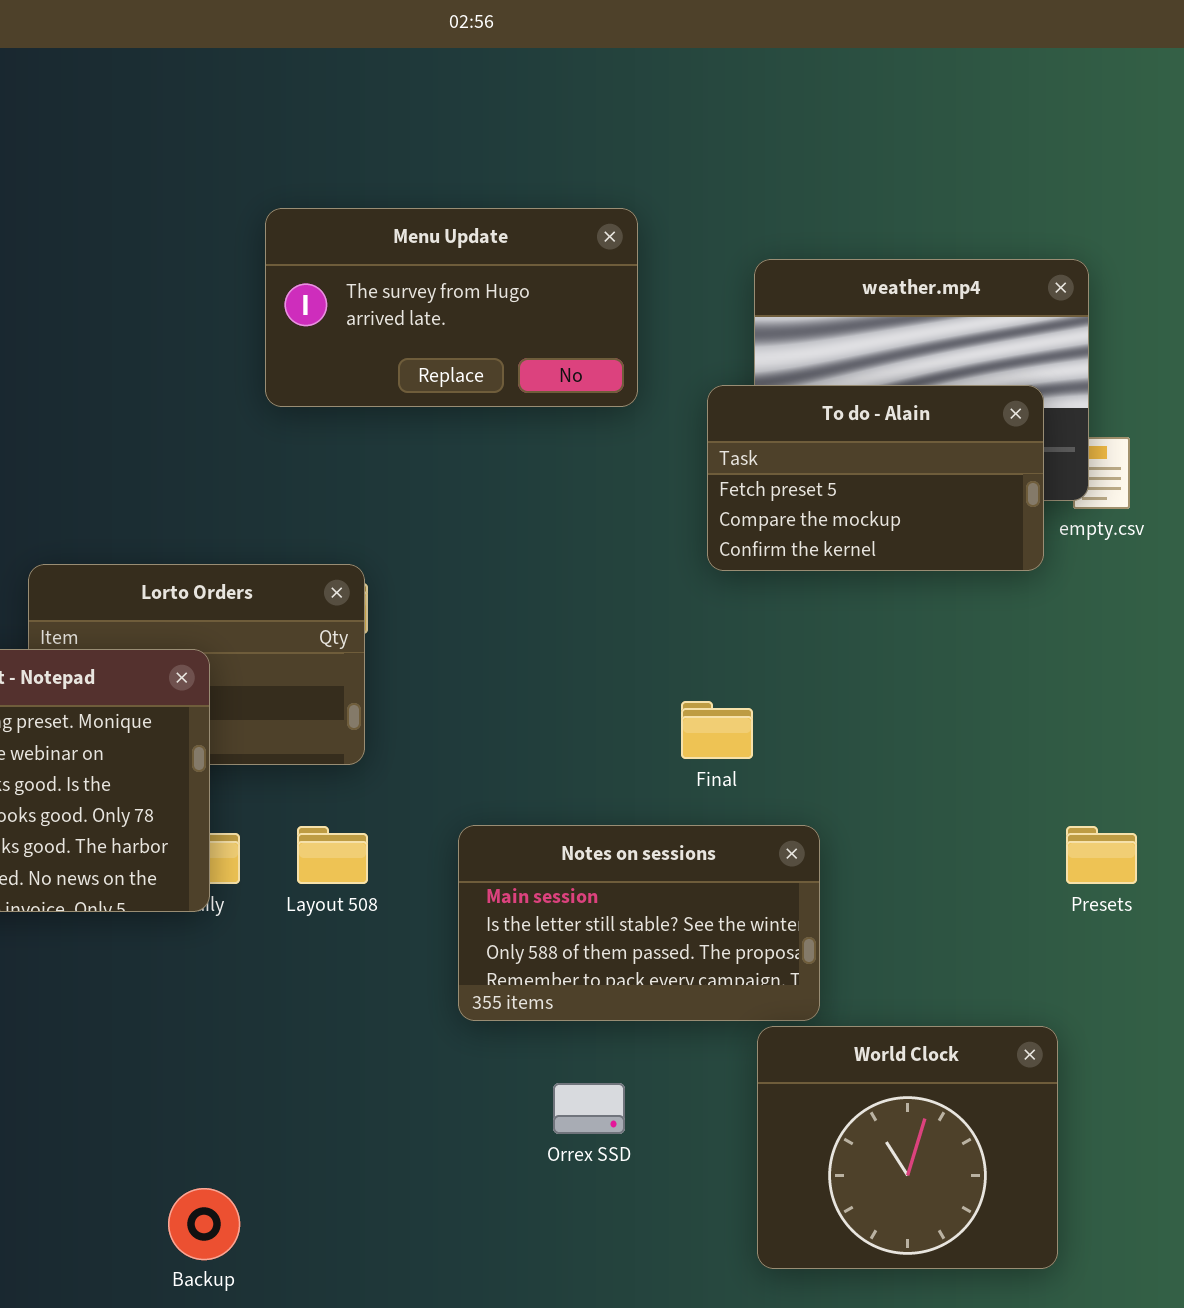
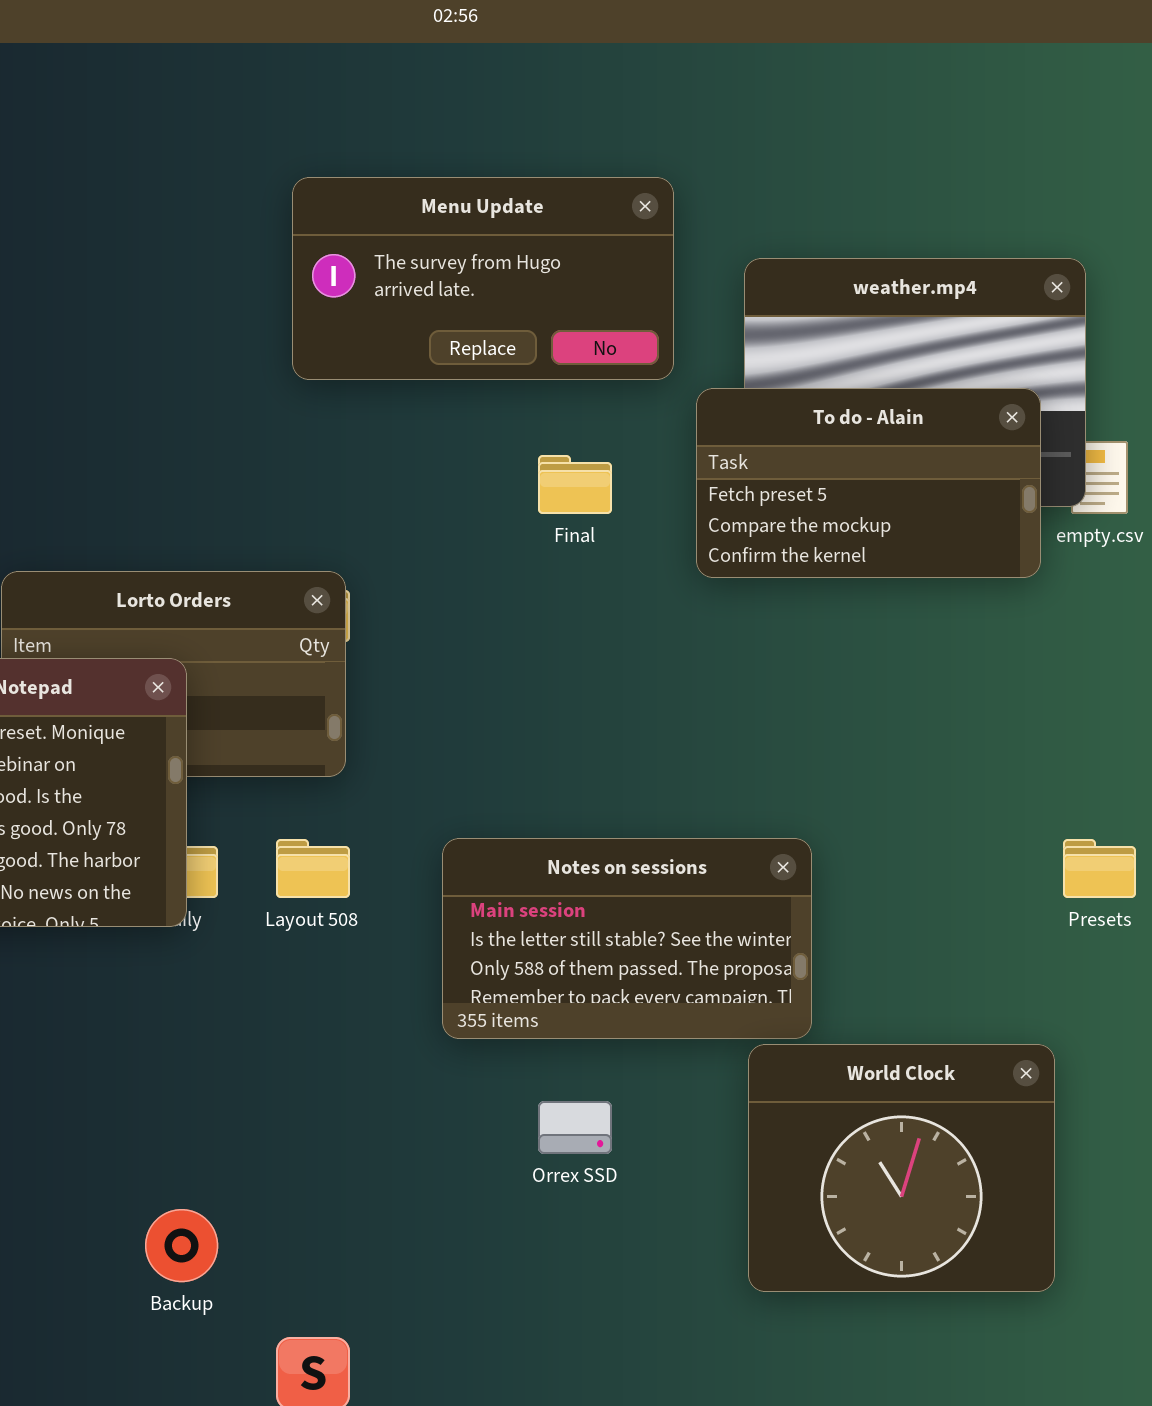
Menu Update: [265,208,638,407] -> [292,177,674,380], moved
Final: [681,701,753,759] -> [538,455,612,514], moved

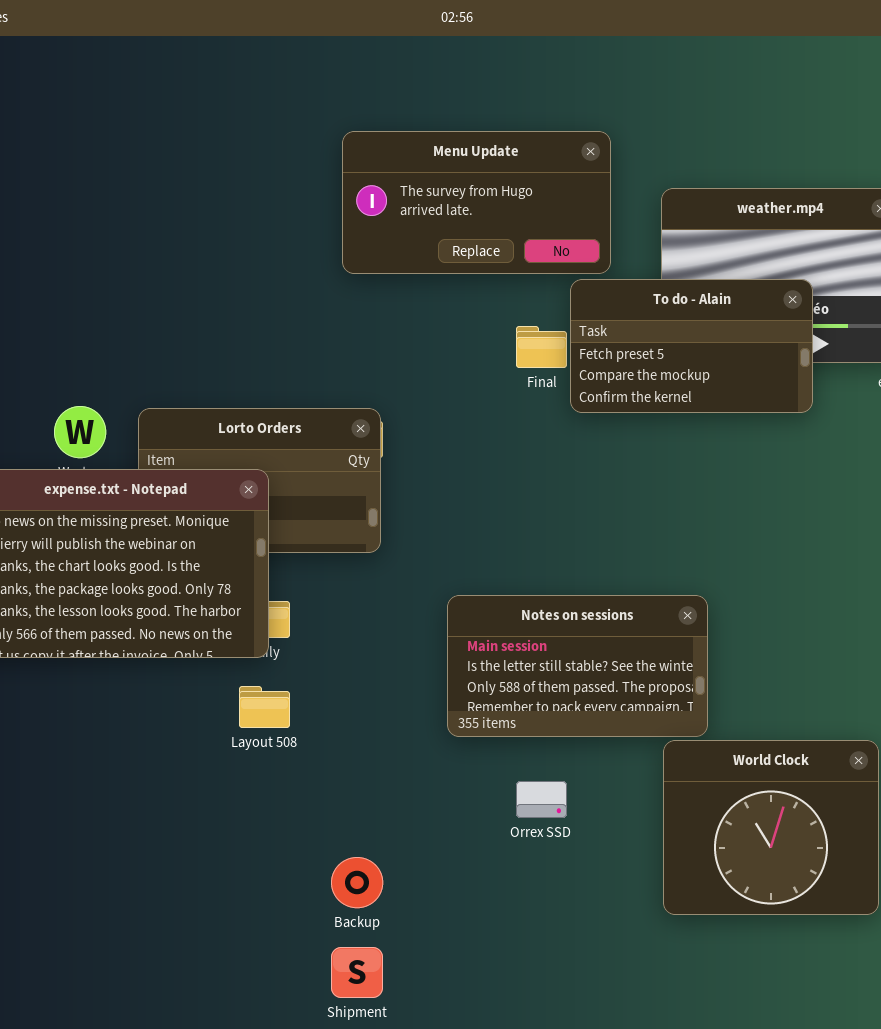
To do - Alain: [696,388,1041,578] -> [570,279,813,413], moved
Layout 508: [276,839,350,898] -> [239,686,290,728], moved
Backup: [145,1209,218,1282] -> [331,857,383,908], moved

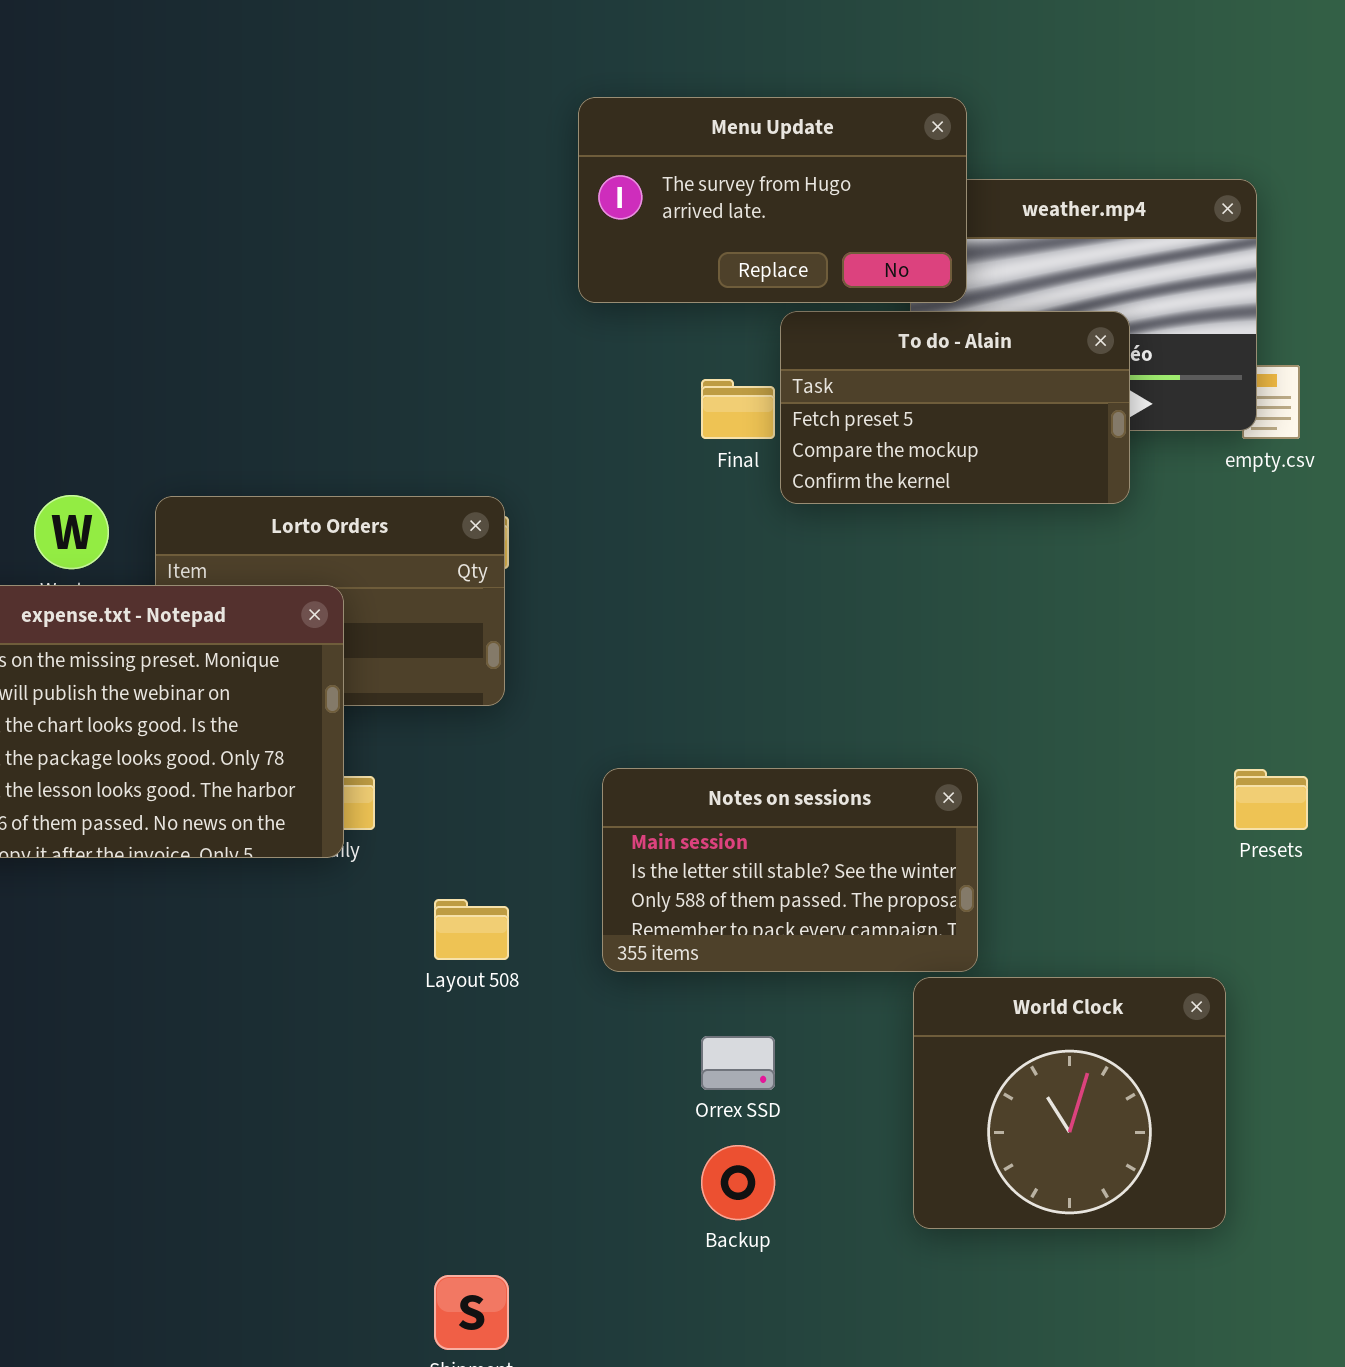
Menu Update: [342,131,611,274] -> [578,97,967,303], moved
Layout 508: [239,686,290,728] -> [434,899,509,960], moved
Backup: [331,857,383,908] -> [701,1145,775,1220], moved

